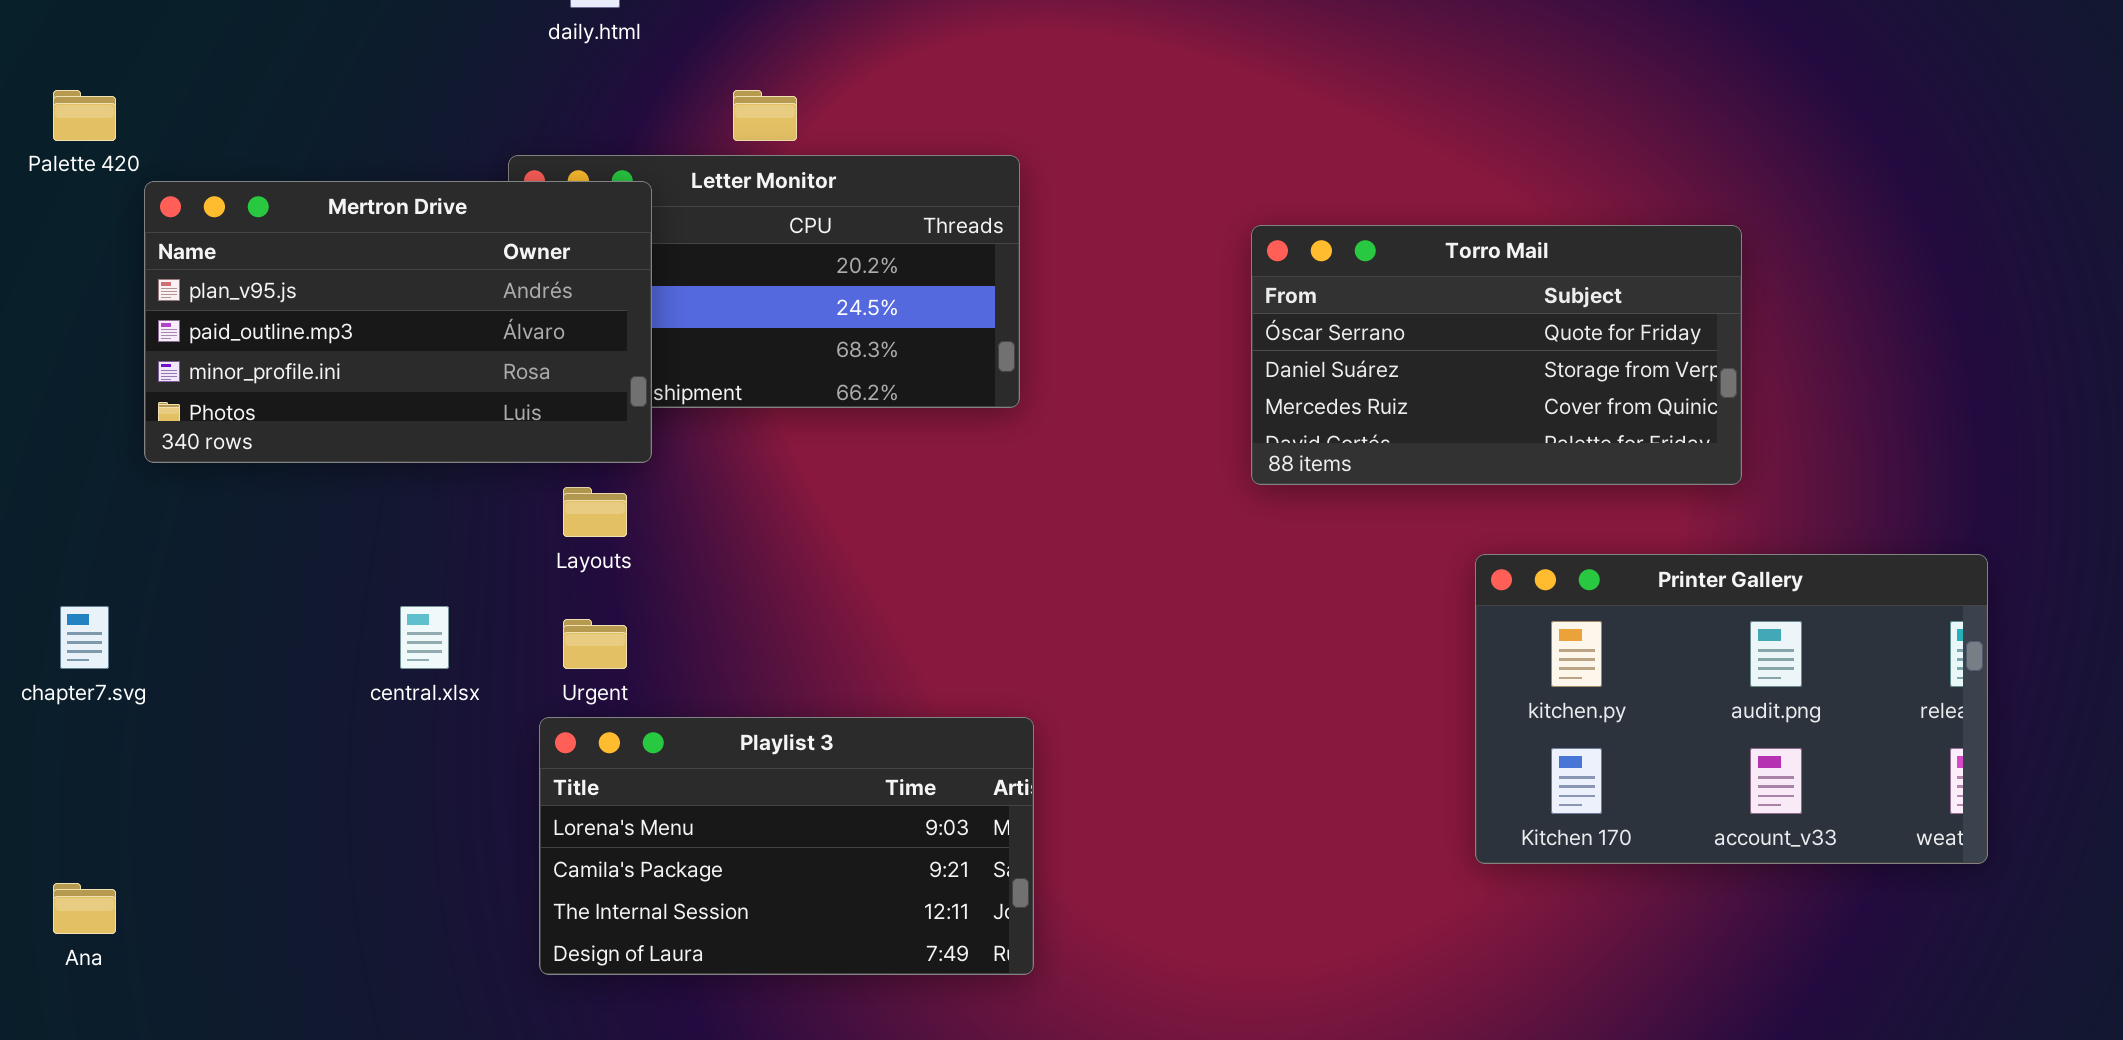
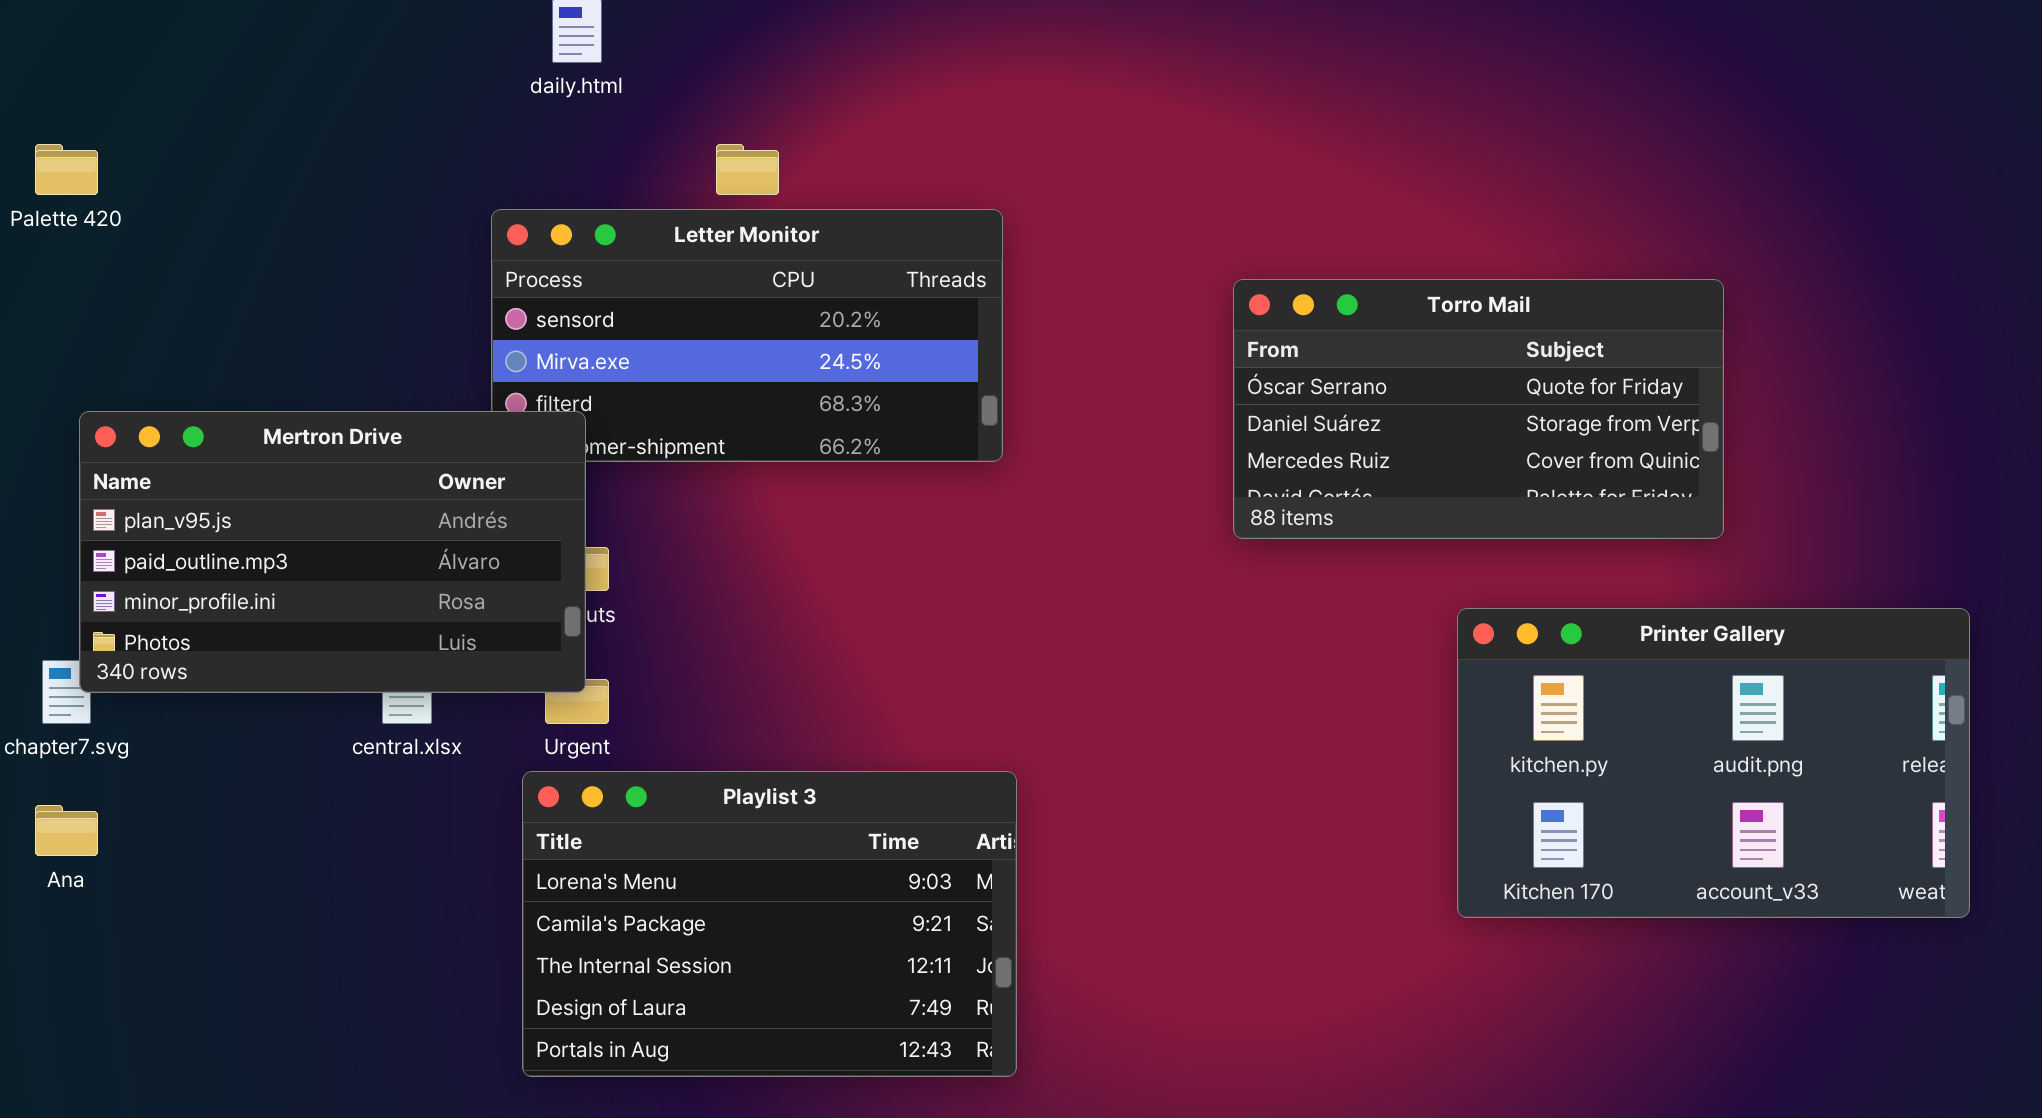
Mertron Drive: [144,181,652,463] -> [79,411,586,693], moved
Playlist 3: [539,717,1034,975] -> [522,771,1017,1077], resized
Ana: [53,883,116,934] -> [35,805,98,856], moved

